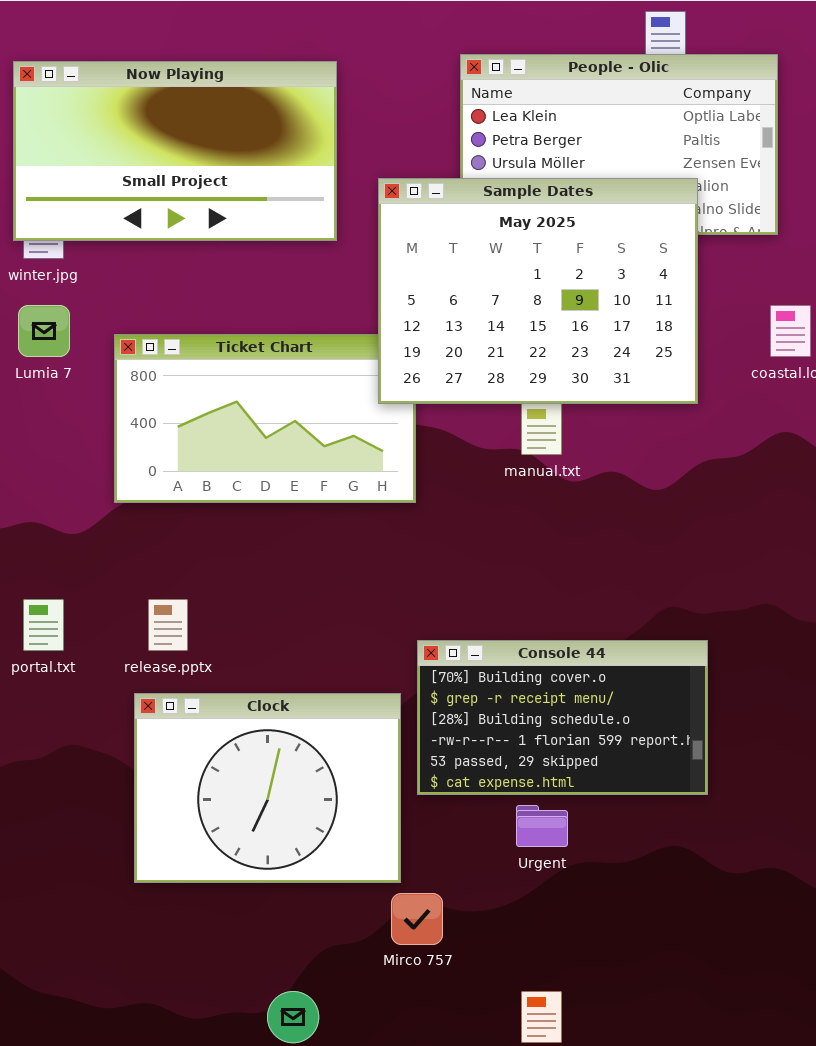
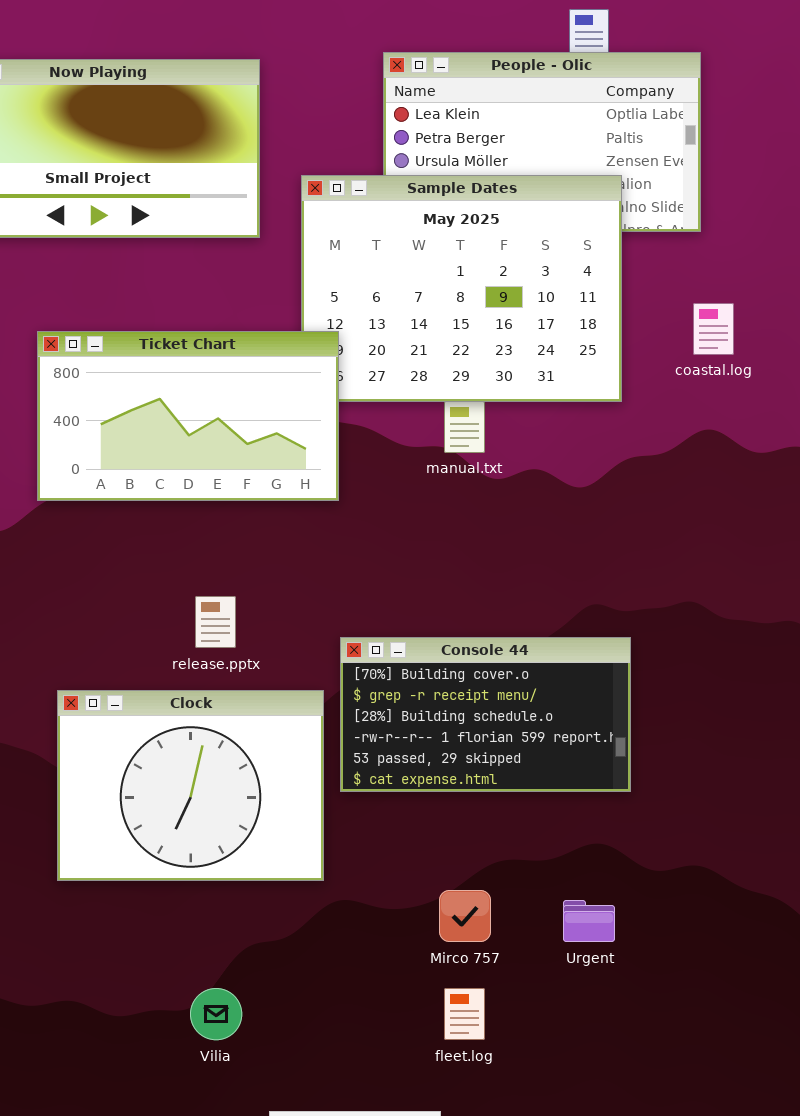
Ticket Chart: [114,334,416,503] -> [37,331,339,501], raised
release.pptx: [148,599,188,651] -> [195,596,236,648], moved
Urgent: [516,805,568,847] -> [563,900,615,942], moved
Mirco 757: [391,893,443,945] -> [439,890,491,942], moved

